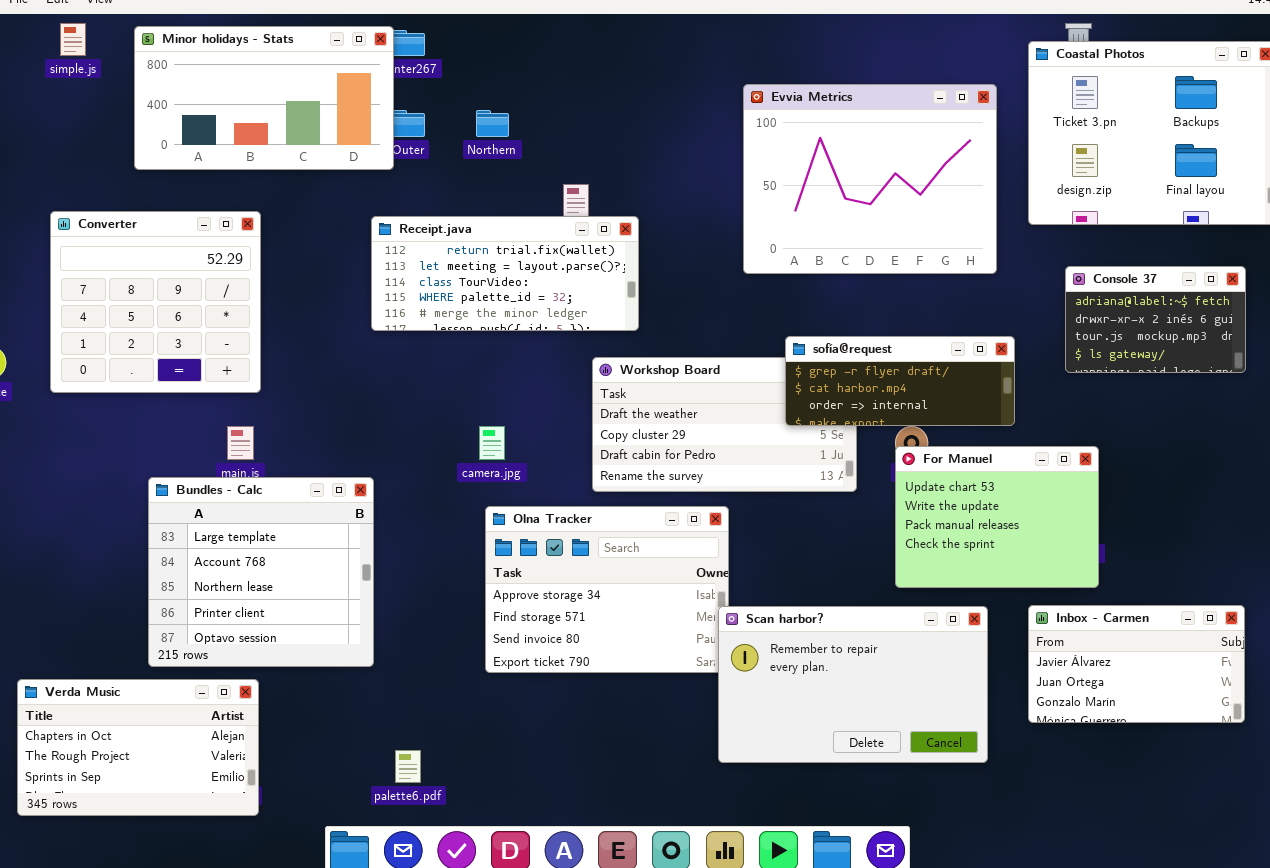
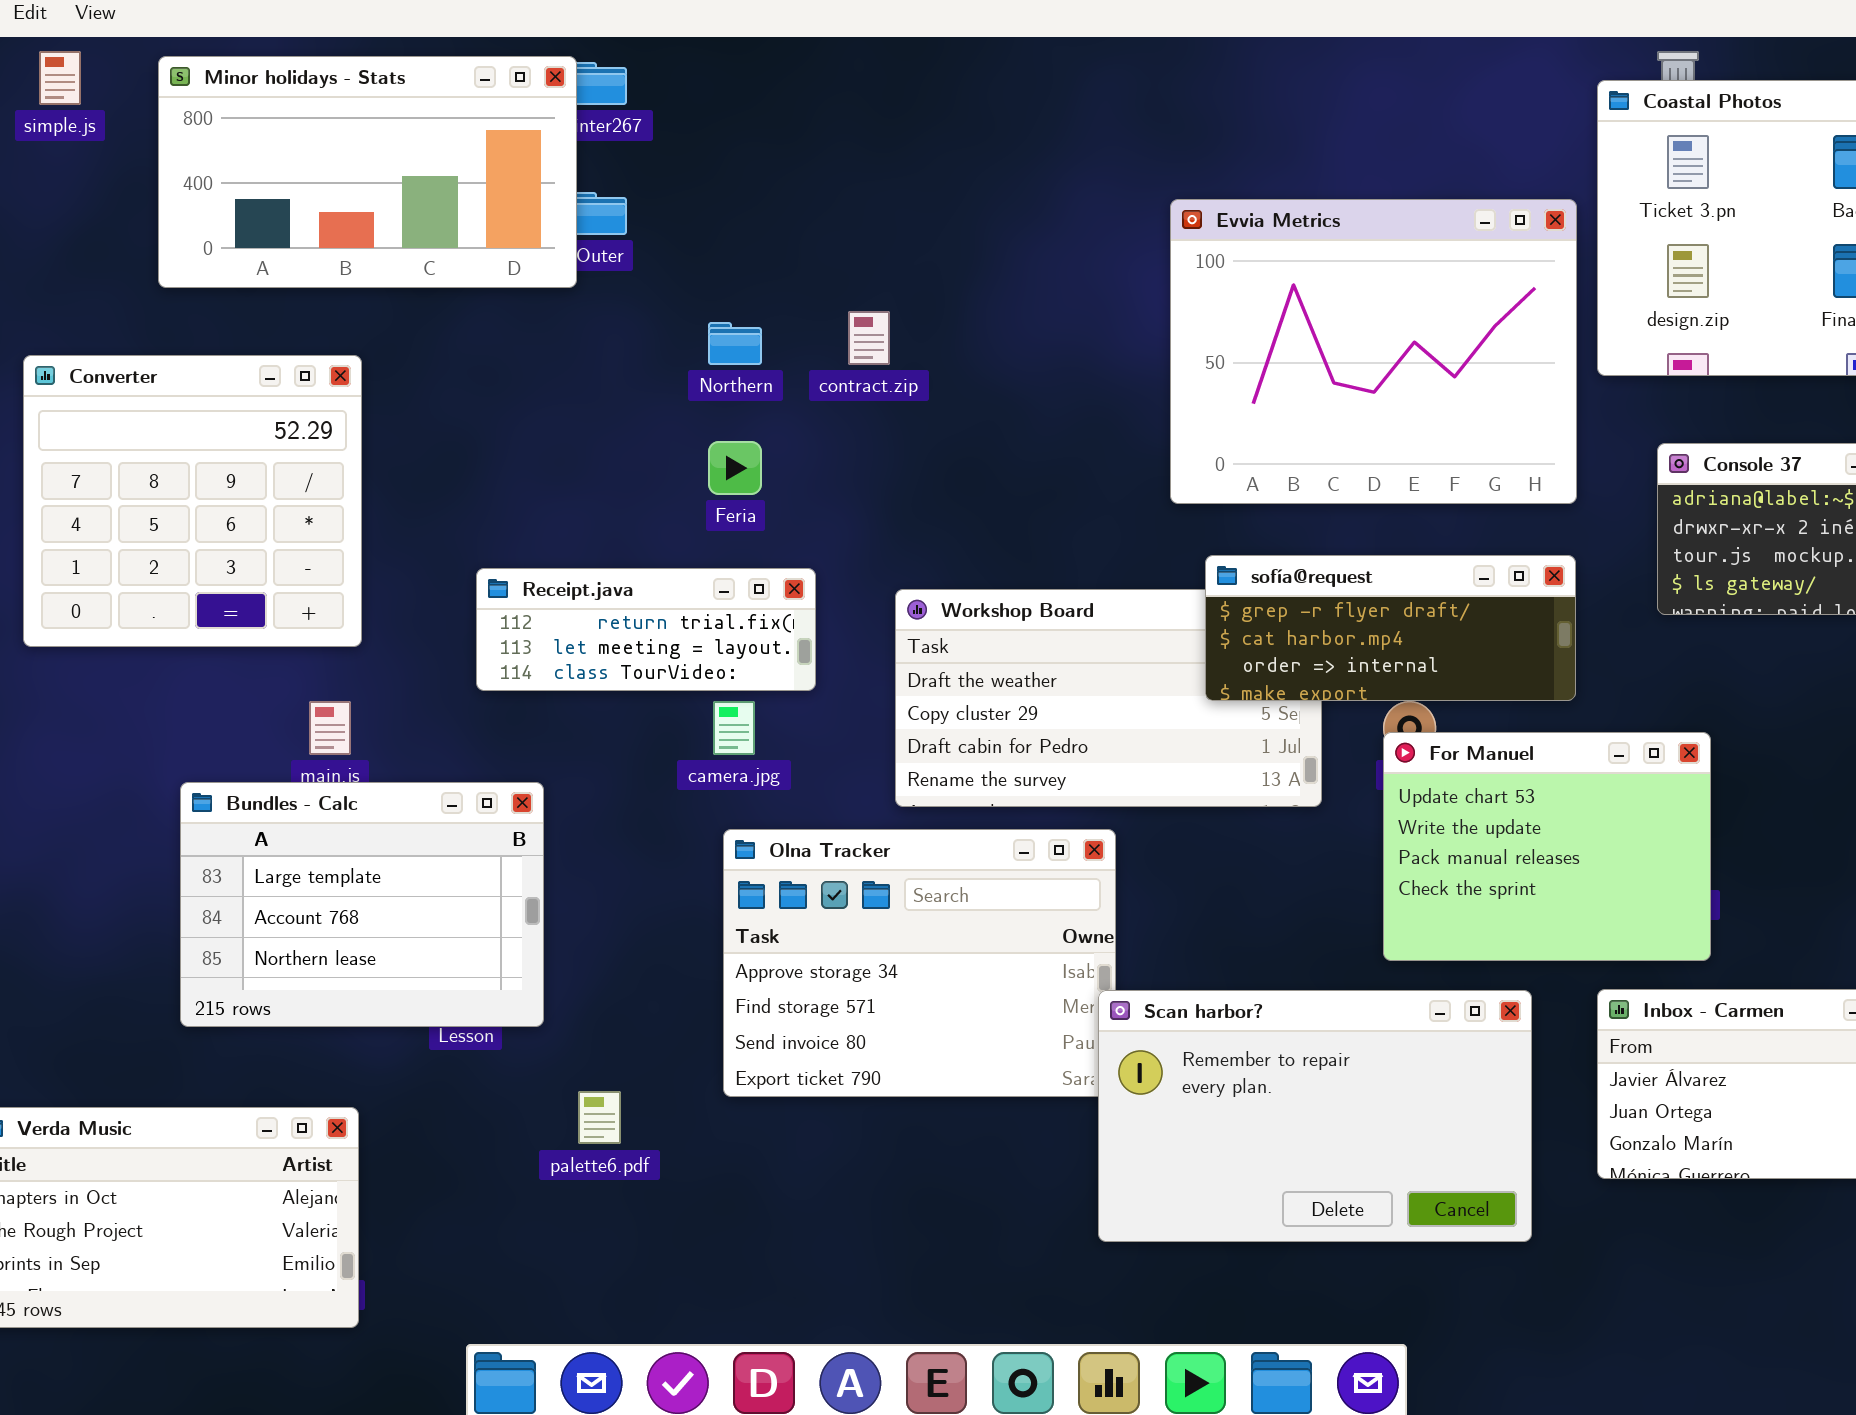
Evvia Metrics: [743,84,997,274] -> [1170,199,1577,504], moved
Northern: [476,110,509,137] -> [708,322,762,365], moved
Receipt.java: [371,216,639,331] -> [476,568,816,691], moved, resized
Bundles - Calc: [148,477,374,667] -> [180,782,544,1027], resized
palette6.pdf: [395,750,421,783] -> [578,1091,621,1144], moved

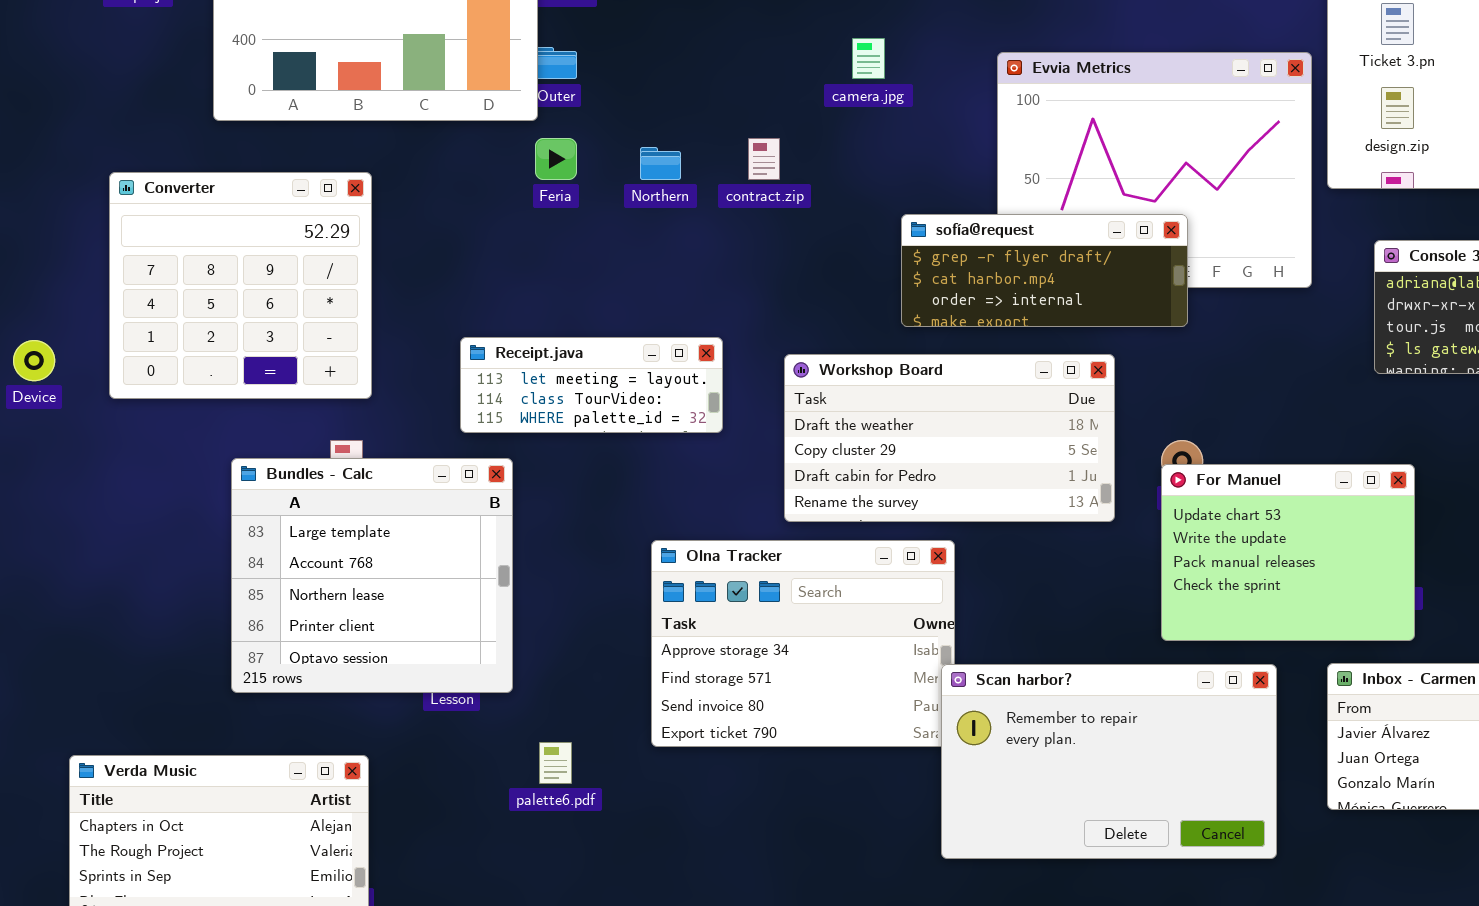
Feria: [708,441,762,495] -> [535,138,577,180], moved
sofía@request: [1205,555,1576,701] -> [901,214,1188,327], moved
Receipt.java: [476,568,816,691] -> [460,337,723,433], scrolled down 1 row
camera.jpg: [713,701,755,755] -> [852,38,885,79], moved
Bundles - Calc: [180,782,544,1027] -> [231,458,513,693], resized

